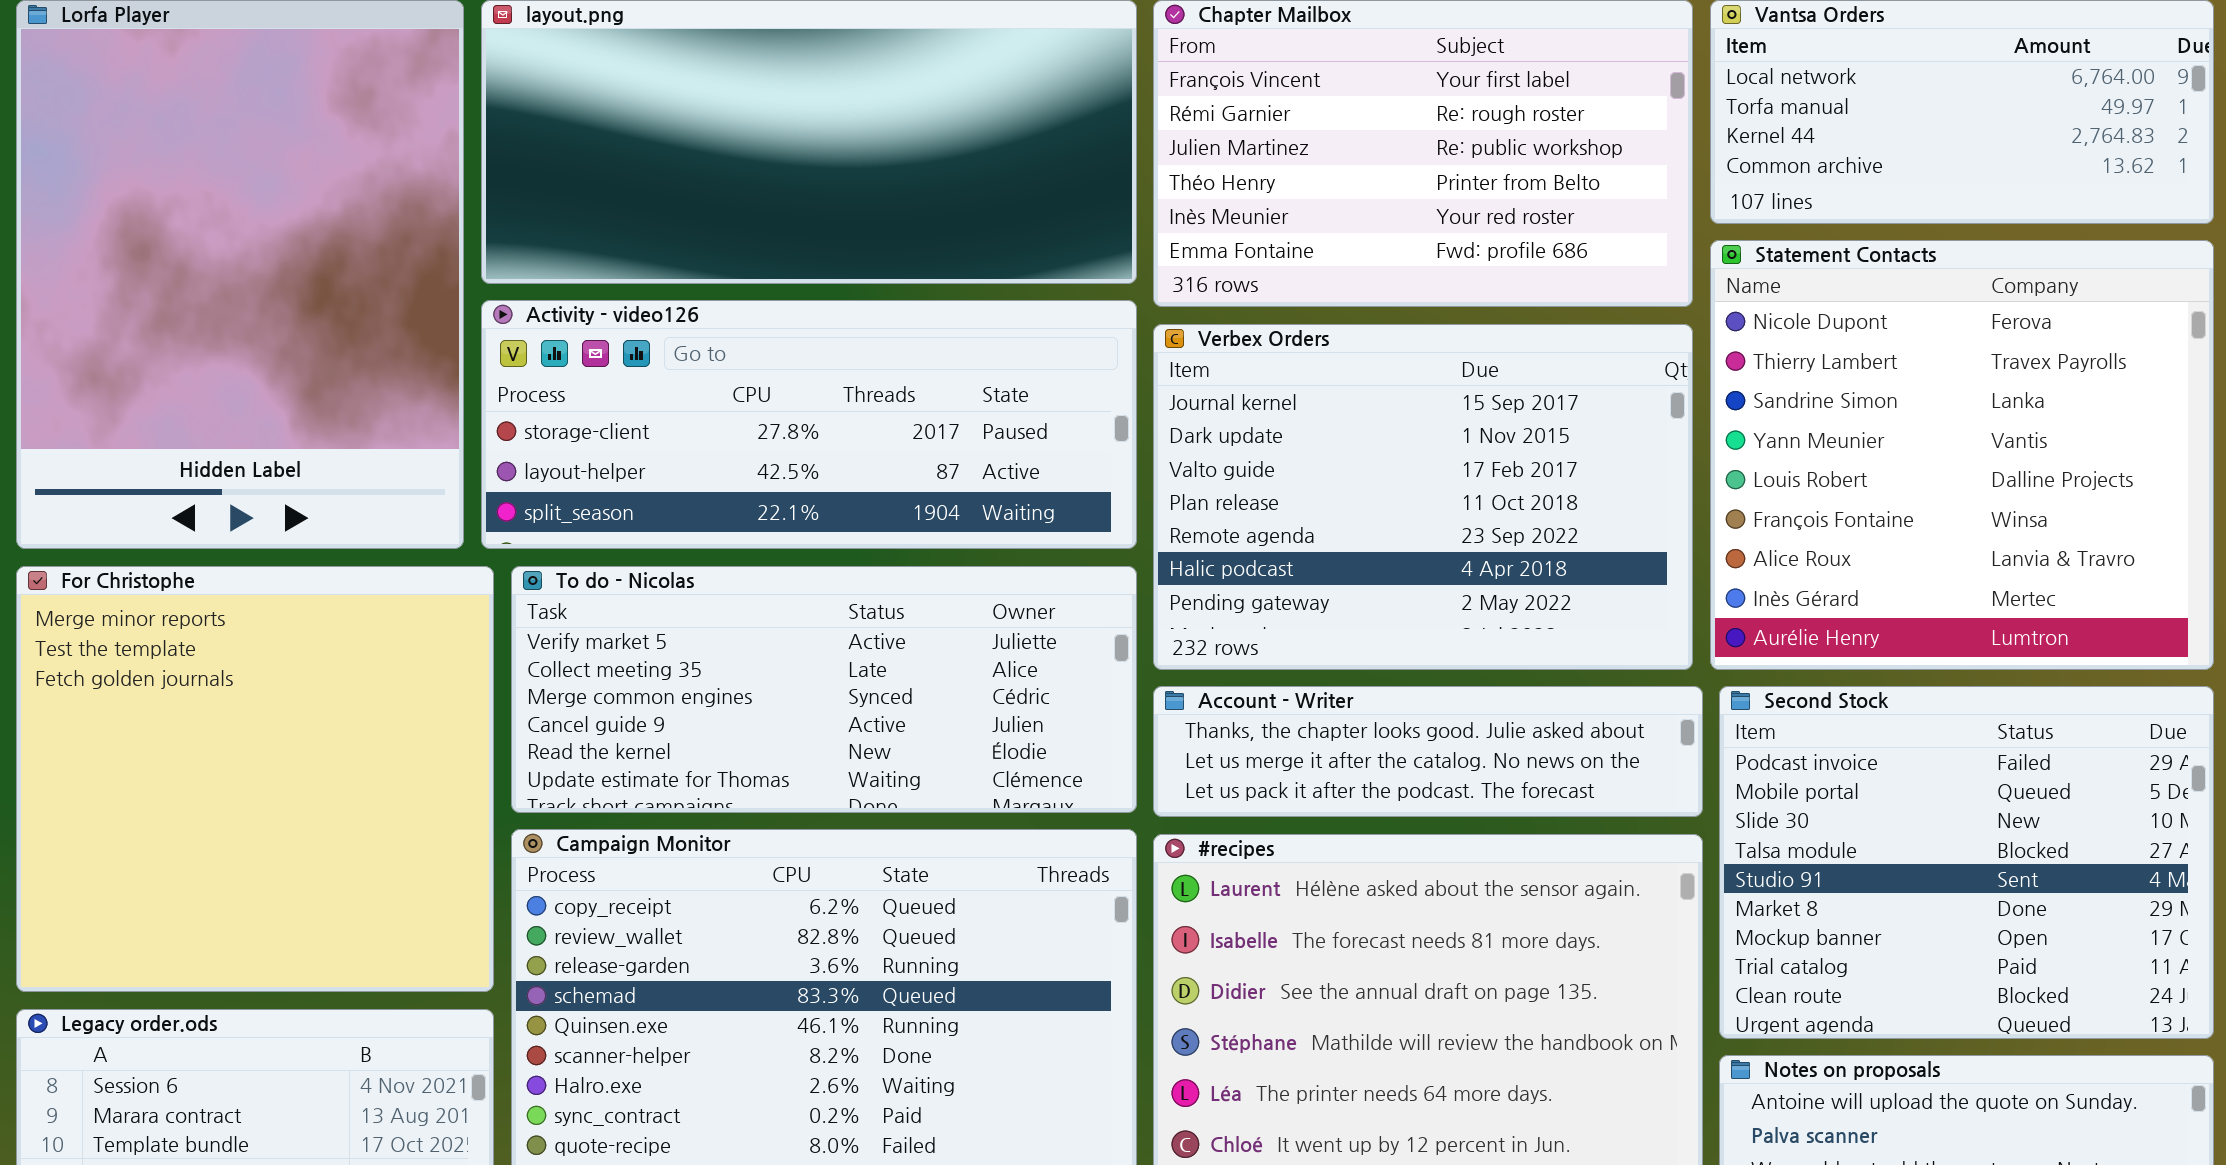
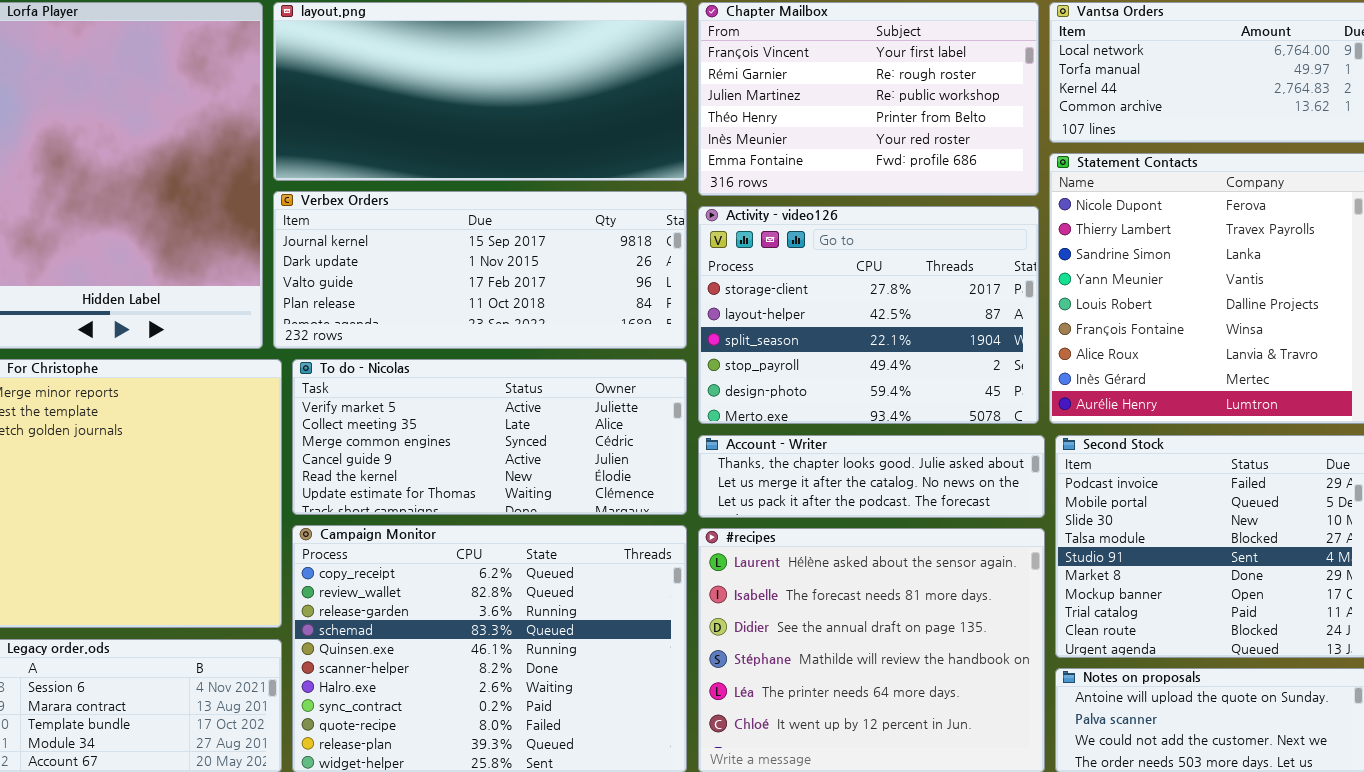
Activity - video126: [481,300,1137,549] -> [698,206,1039,424], moved, resized
Verbex Orders: [1153,324,1693,670] -> [273,191,687,349], moved, resized

